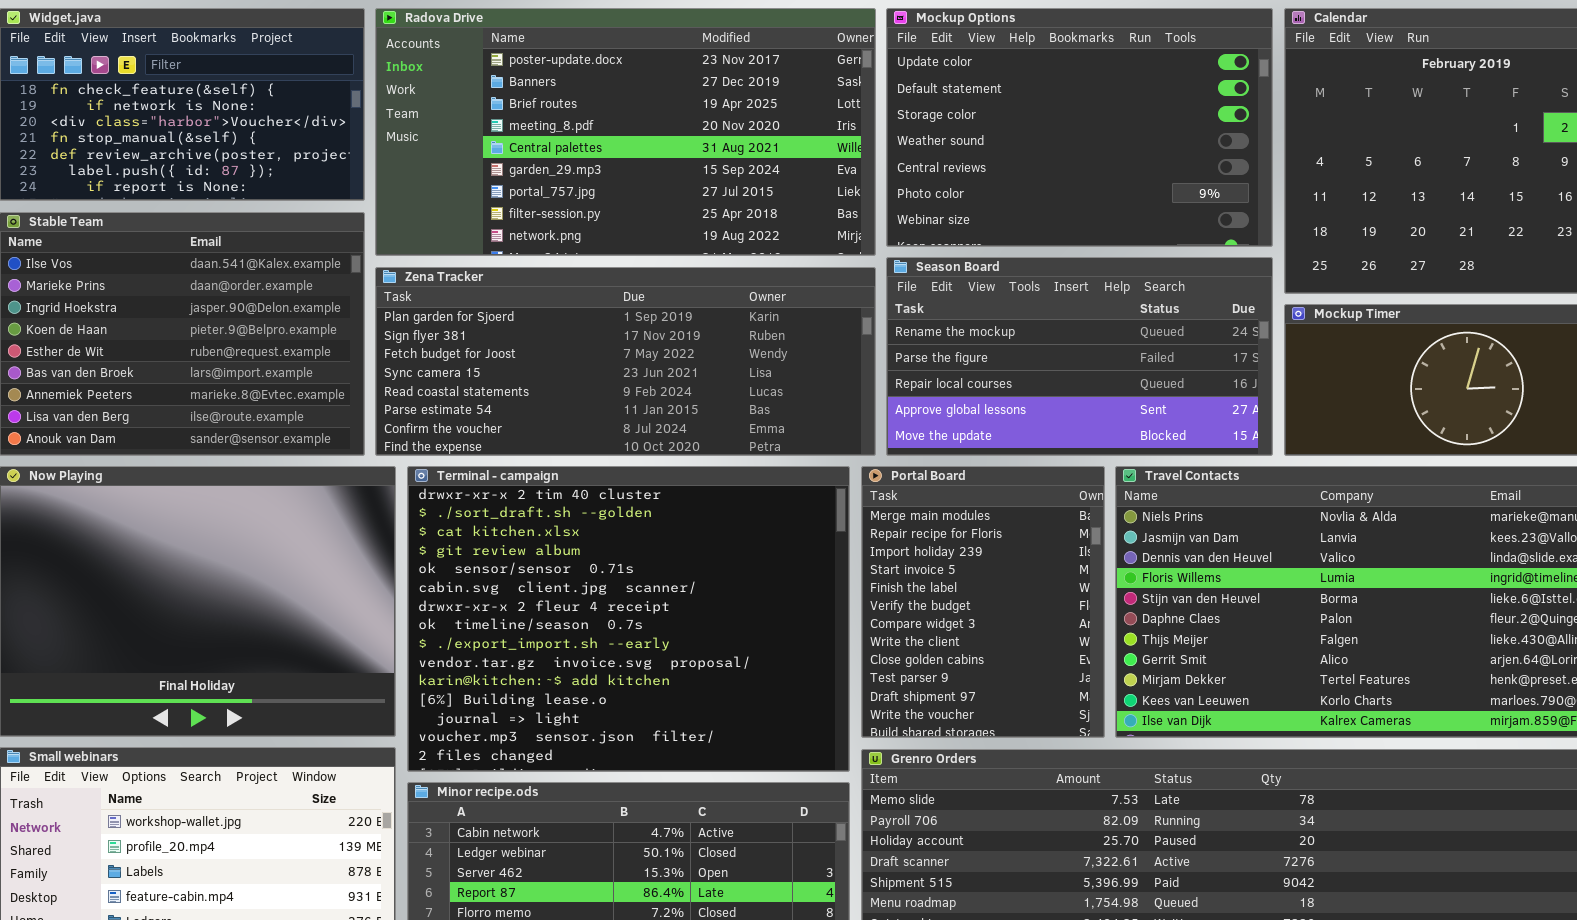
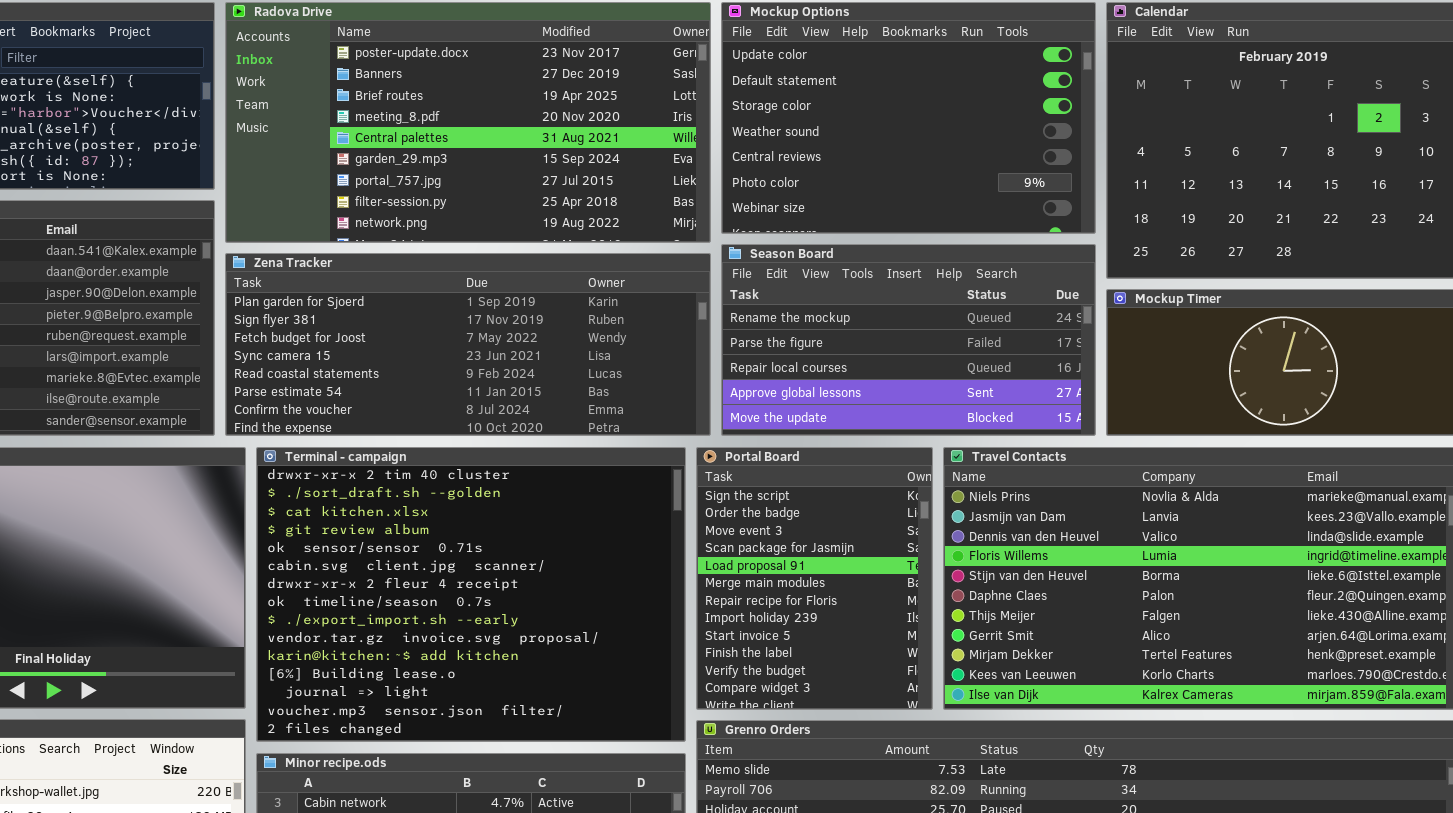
Portal Board: [861,466,1105,738] -> [696,447,933,710], scrolled up 5 rows

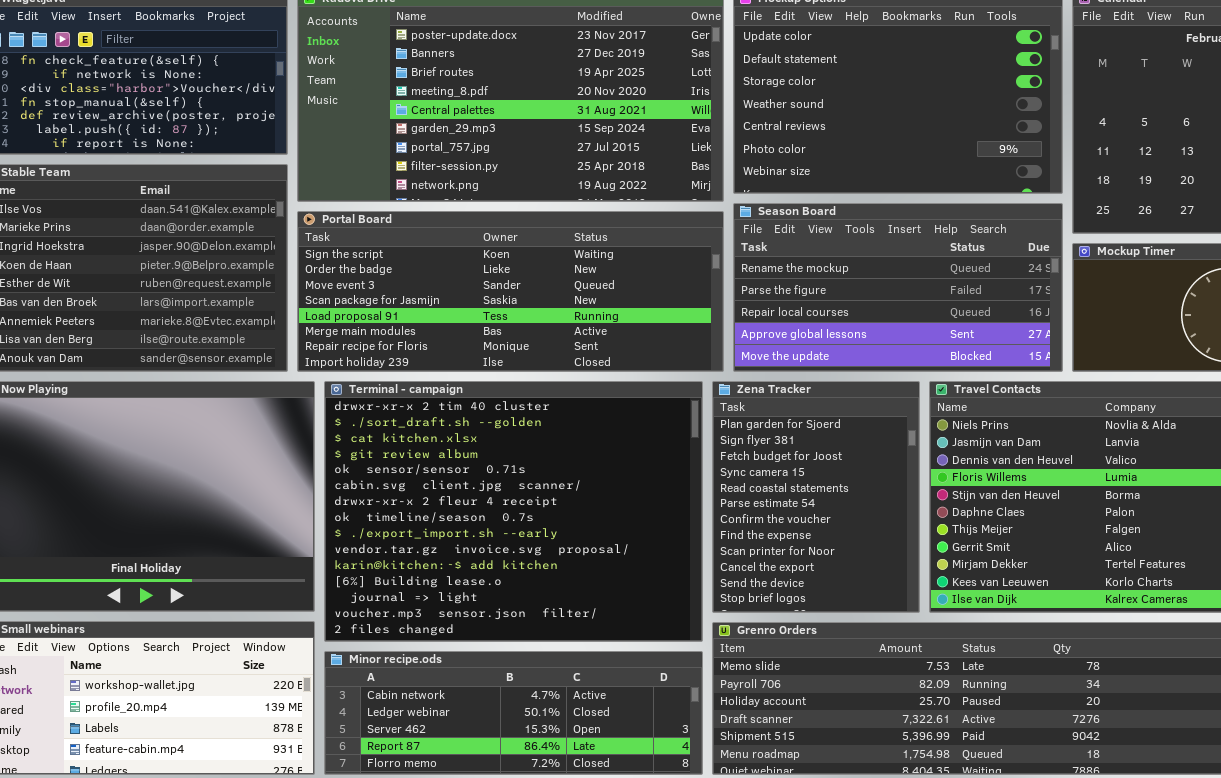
Zena Tracker: [225,253,711,436] -> [712,381,920,613], moved, resized
Portal Board: [696,447,933,710] -> [297,211,724,372], moved, resized

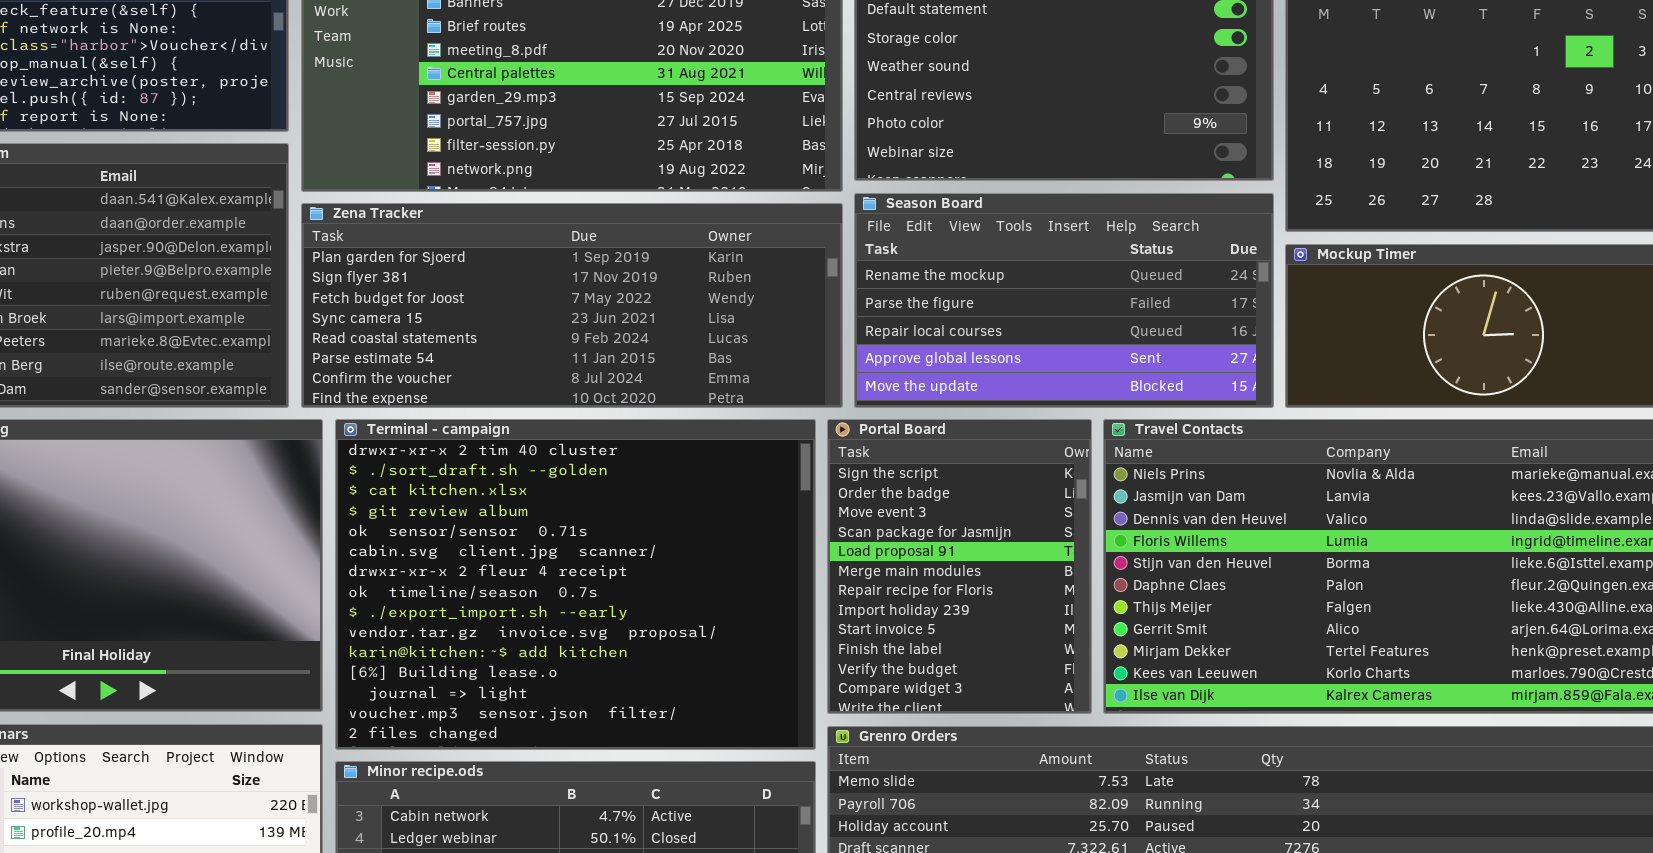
Portal Board: [297,211,724,372] -> [827,419,1092,714], moved, resized
Zena Tracker: [712,381,920,613] -> [301,203,843,408], moved, resized

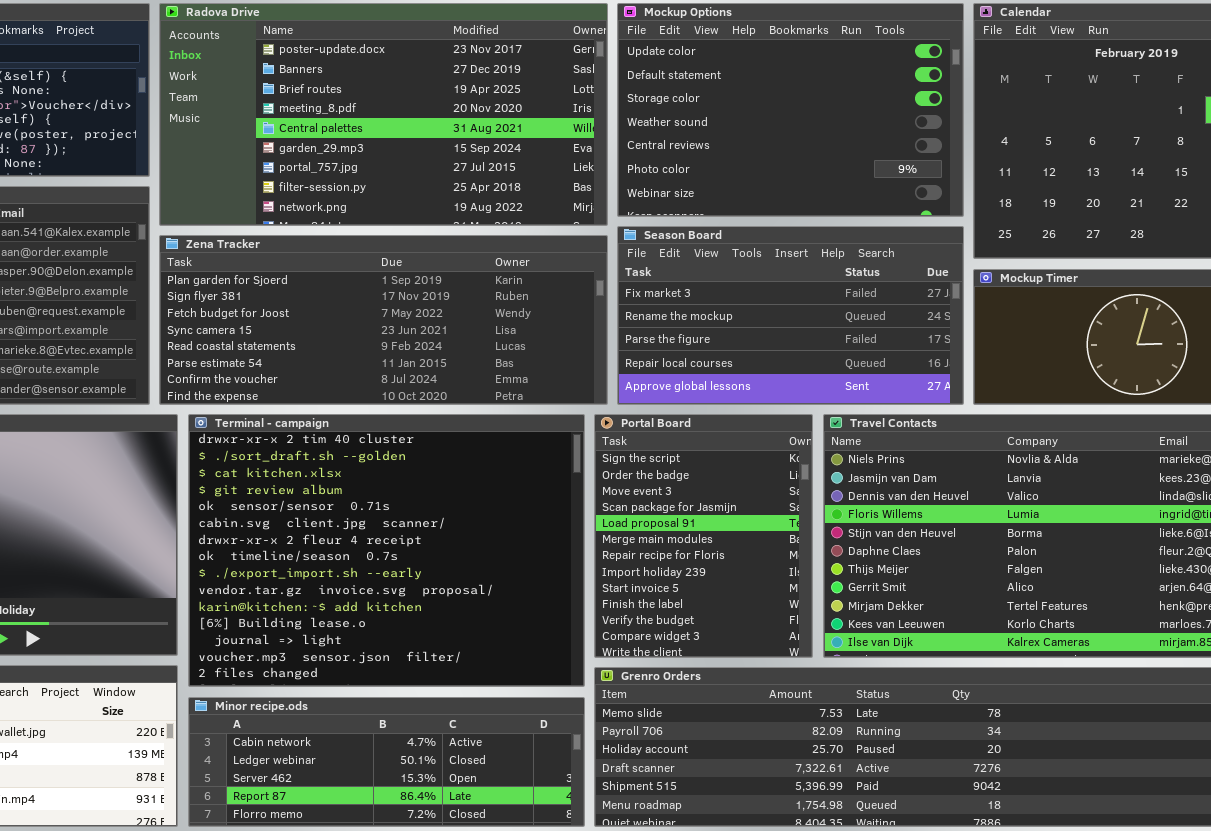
Season Board: [854,193,1274,408] -> [617,226,964,405], scrolled up 1 row

